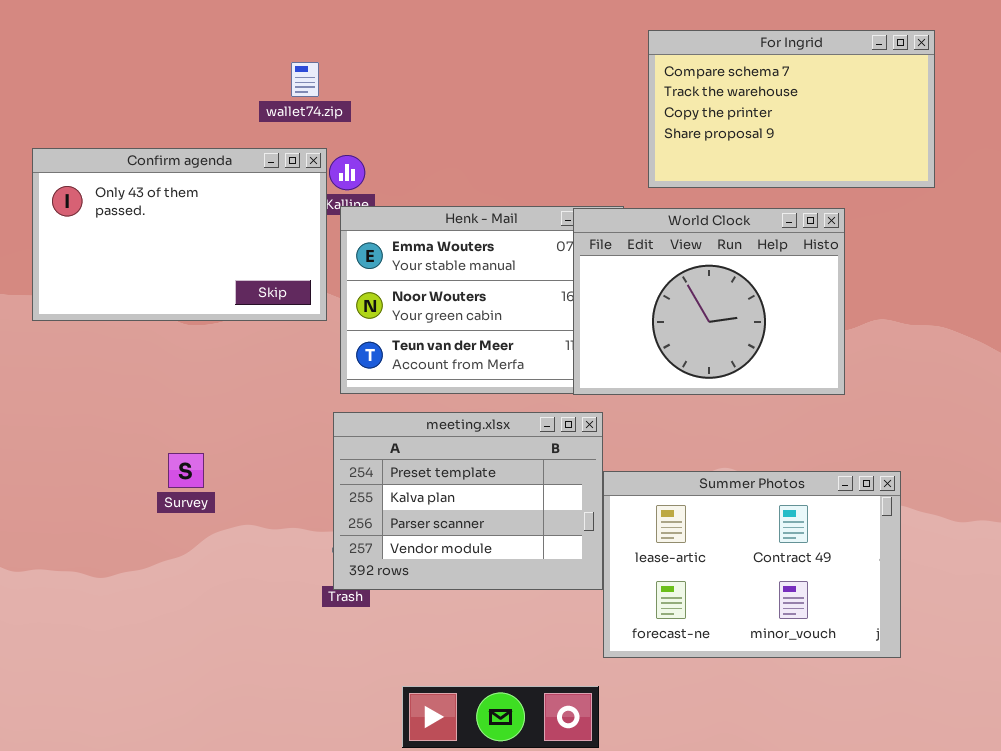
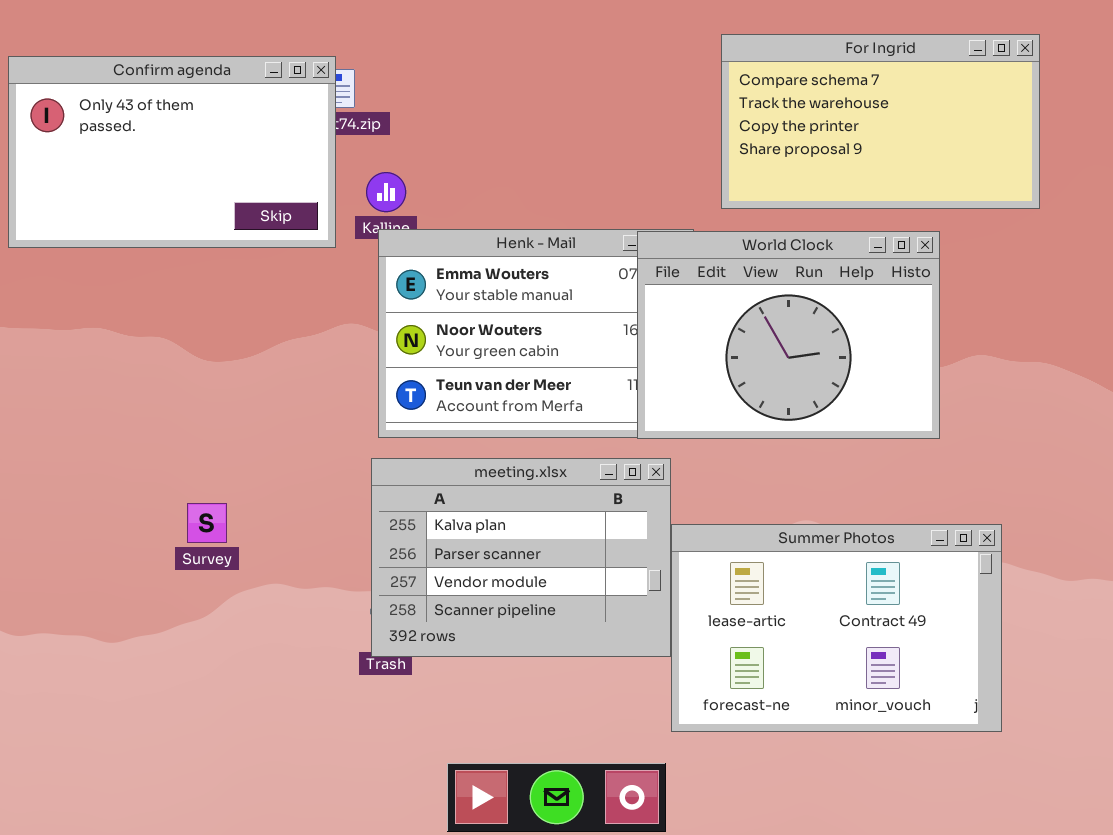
Confirm agenda: [32,148,327,321] -> [8,56,336,248], moved
meeting.xlsx: [333,412,603,590] -> [371,458,671,657], scrolled down 1 row

